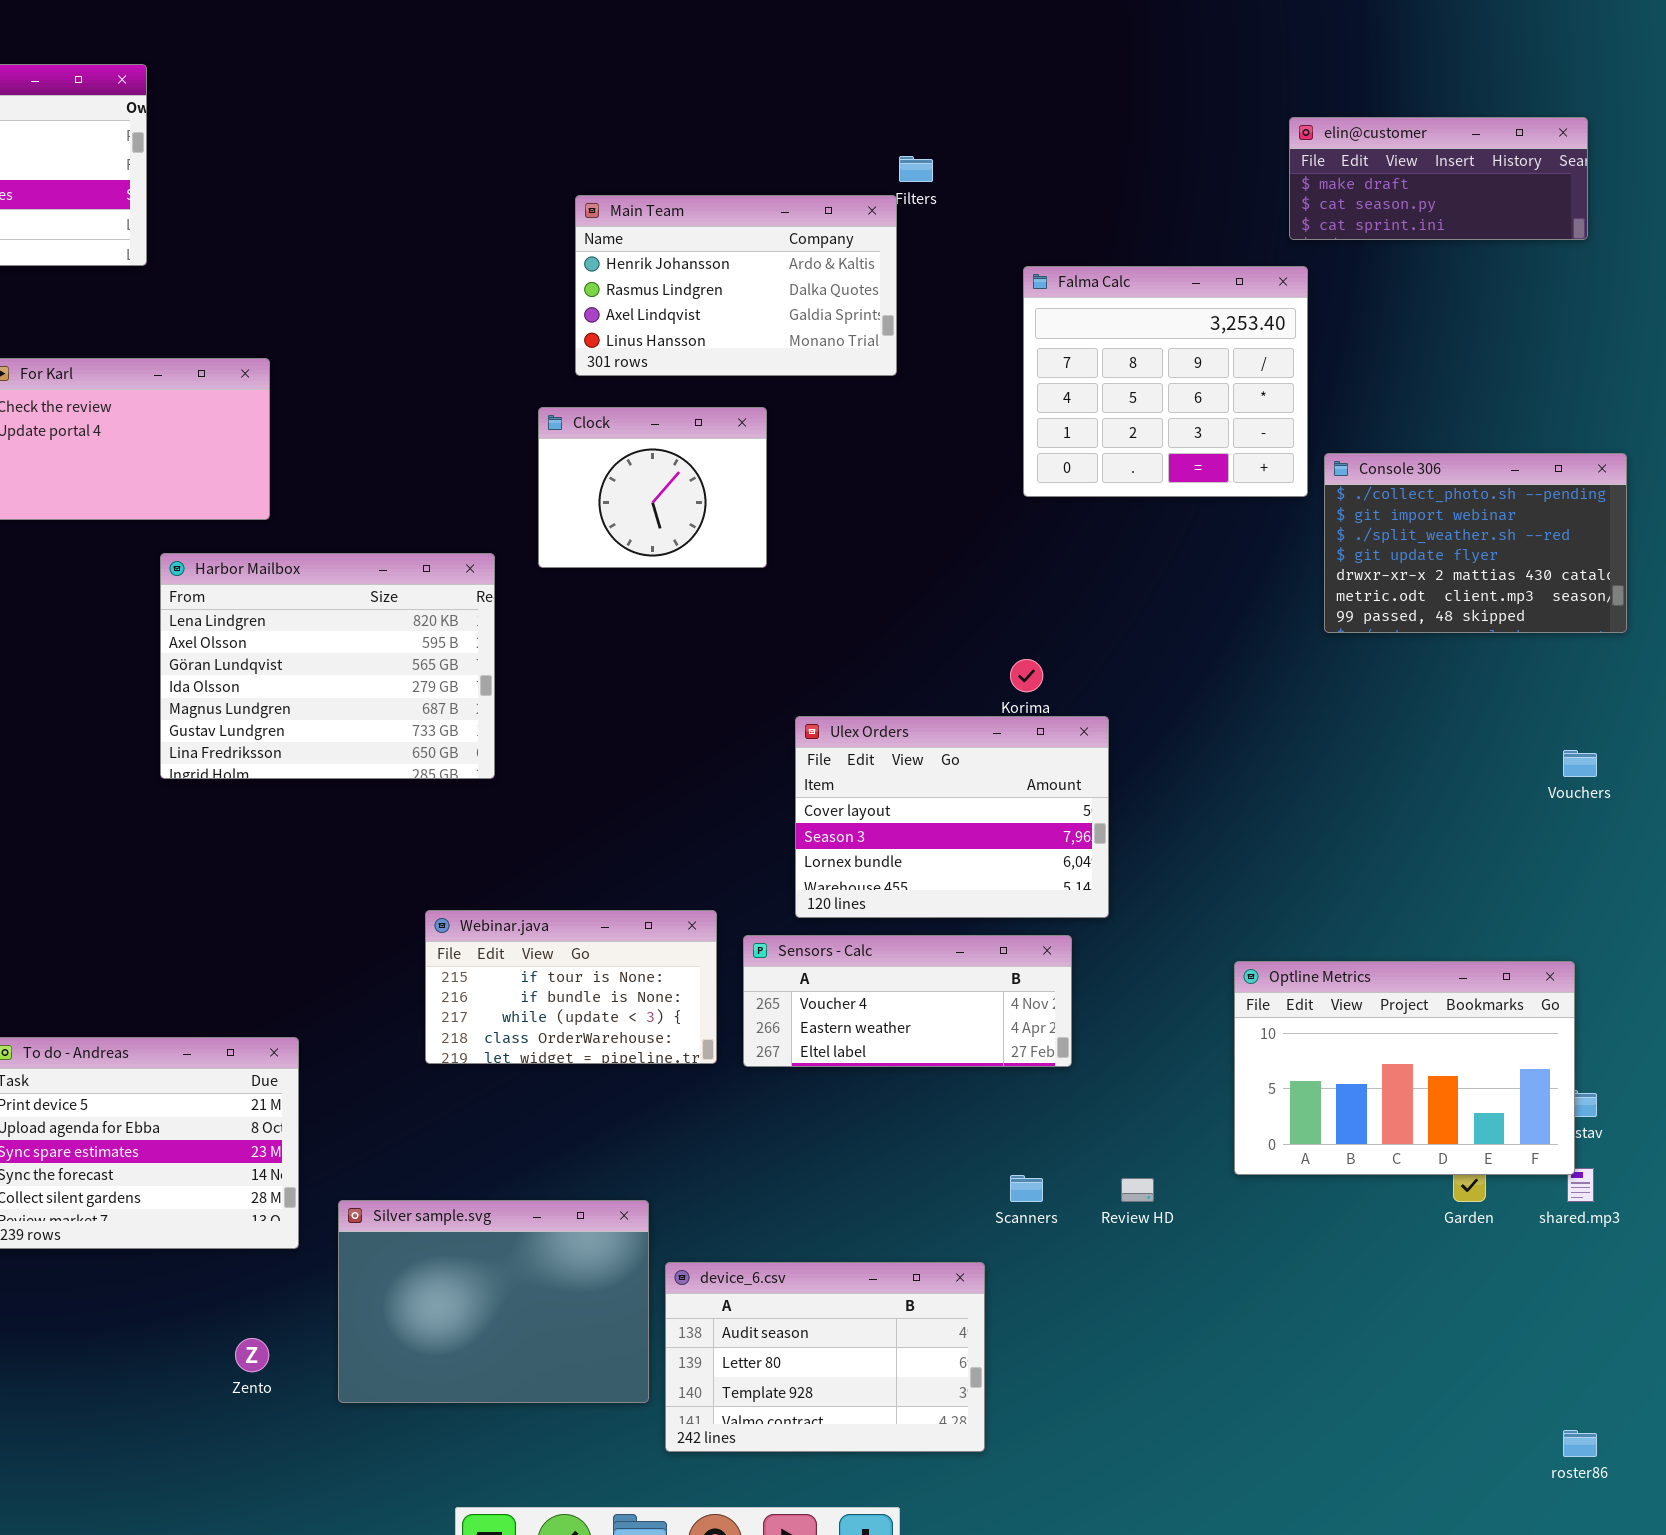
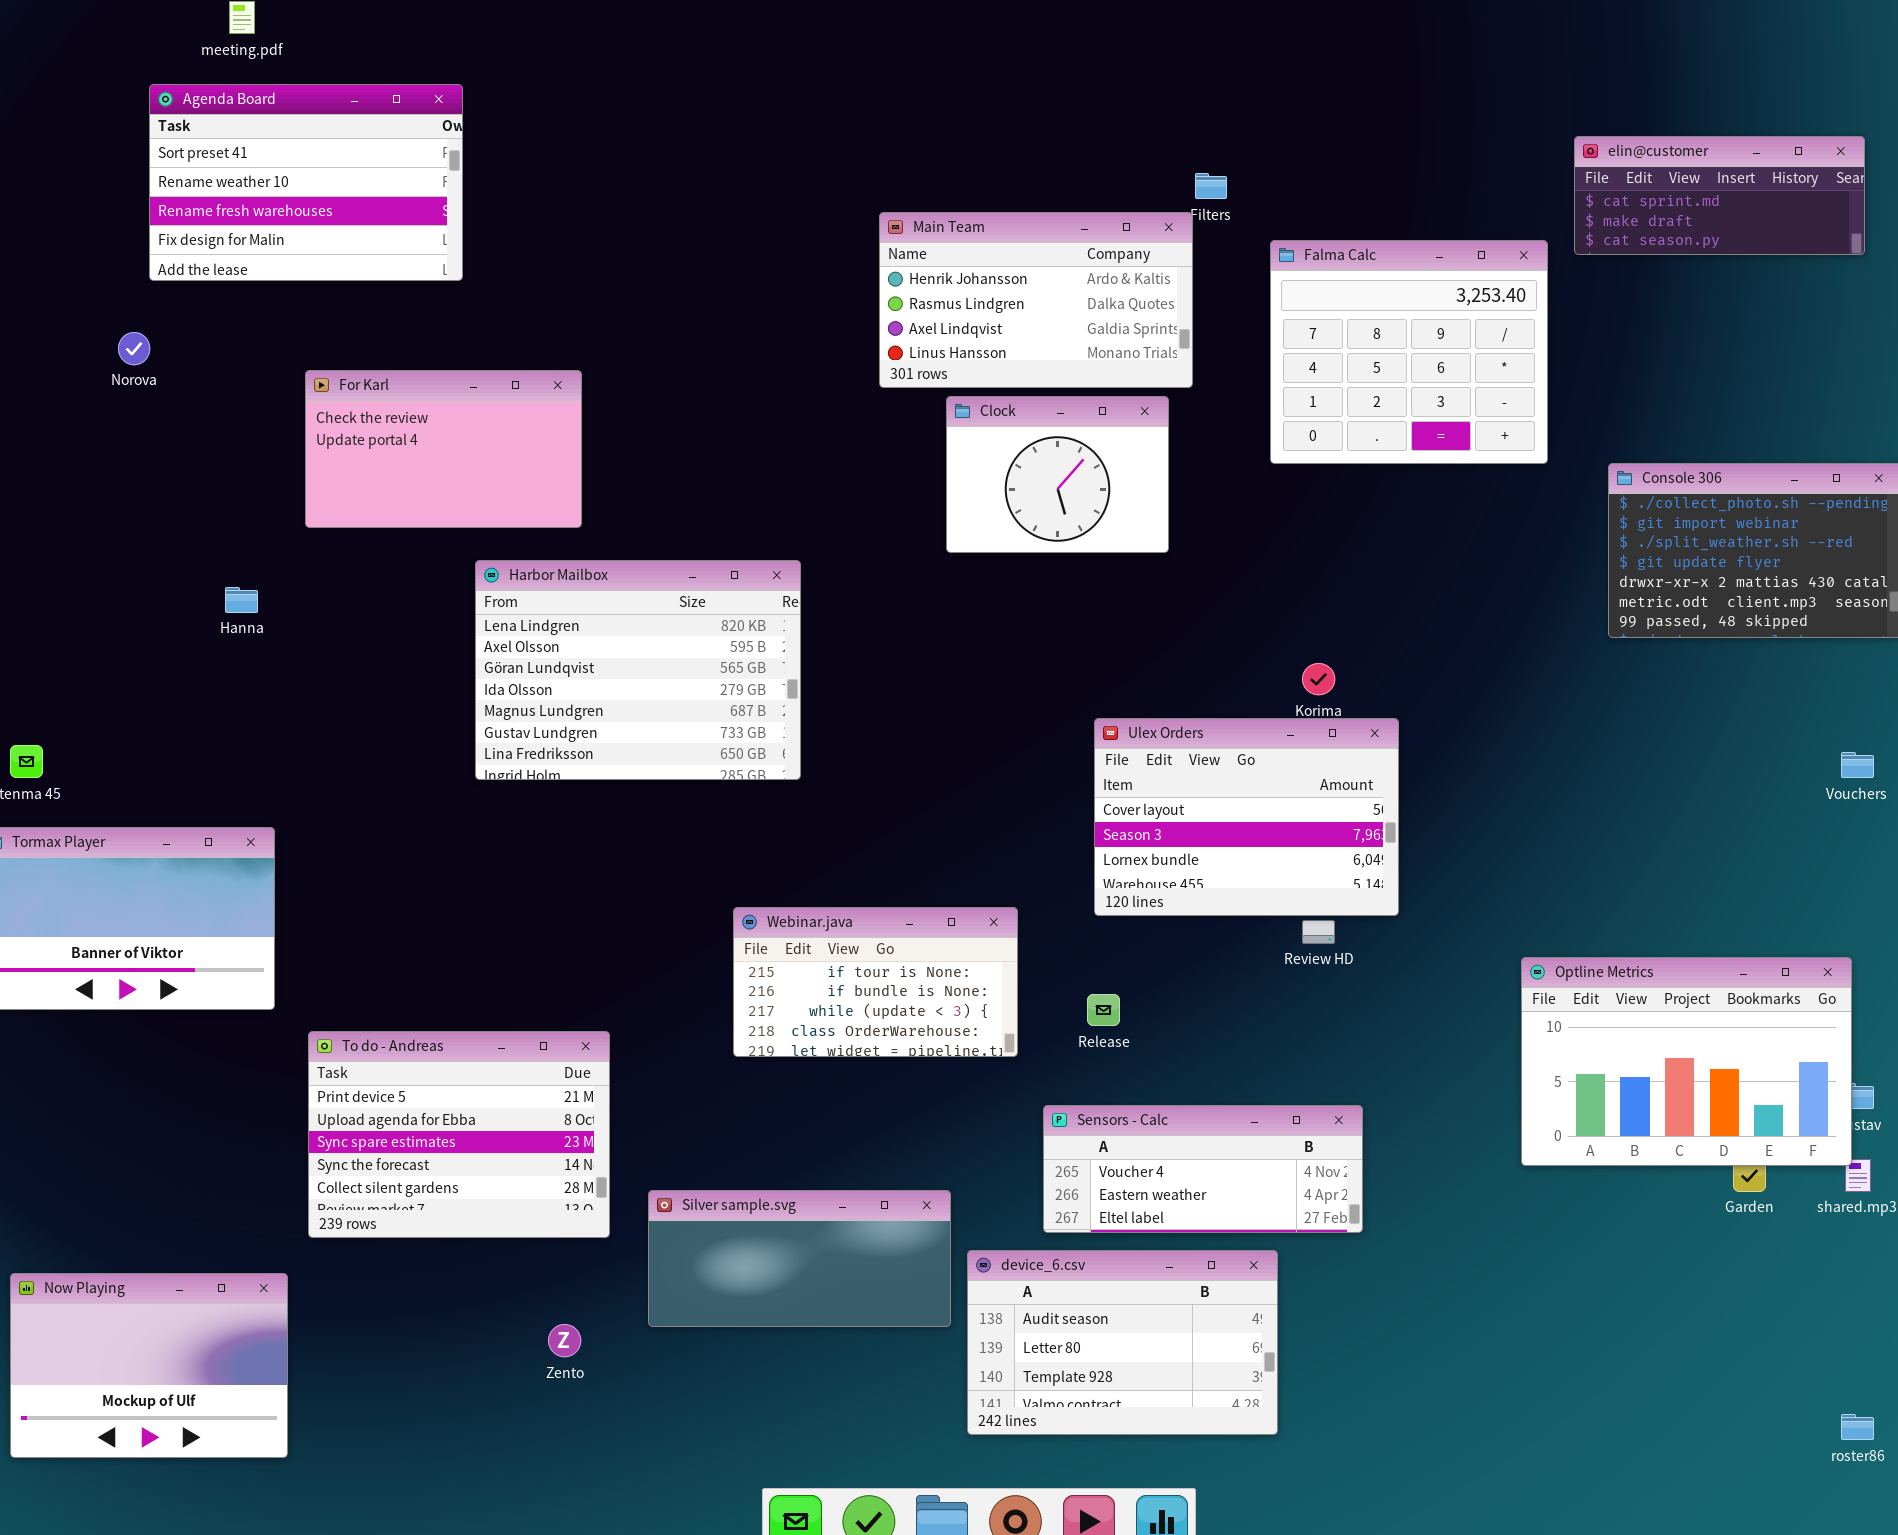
elin@customer: [1289,117,1588,240] -> [1574,136,1865,255], scrolled up 1 row
Falma Calc: [1023,266,1308,497] -> [1270,240,1548,464], moved
Clock: [538,407,767,568] -> [946,396,1169,553], moved
Sensors - Calc: [743,935,1072,1067] -> [1043,1105,1363,1233], moved
Review HD: [1121,1178,1154,1202] -> [1302,920,1335,944], moved
Silver sample.svg: [338,1200,649,1403] -> [648,1190,951,1327], resized

